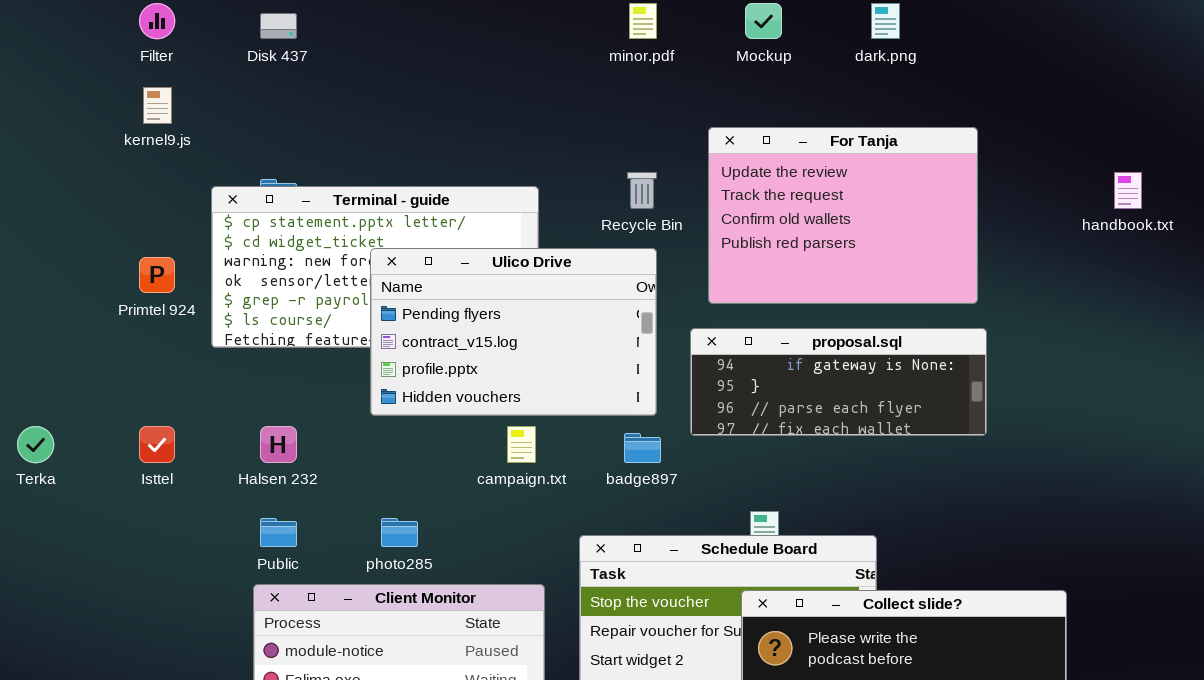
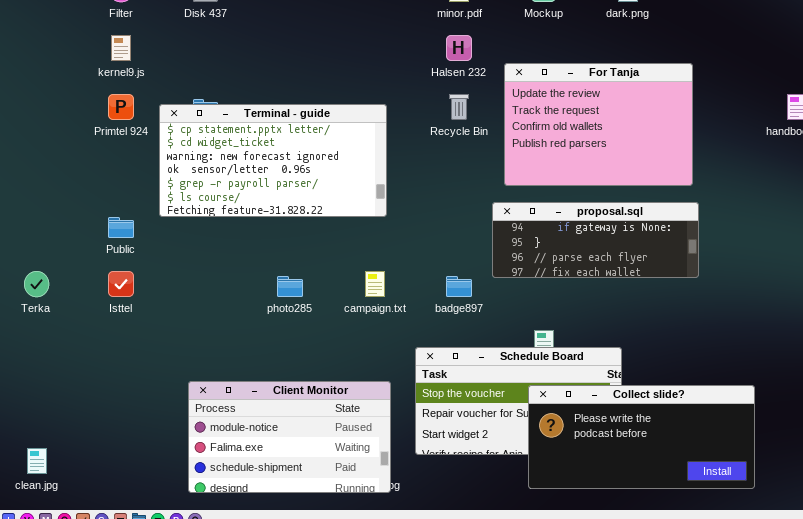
Ulico Drive: [370,248,657,416] -> none, closed
Primtel 924: [139,257,175,293] -> [108,94,134,120], moved
Halsen 232: [260,426,297,463] -> [446,35,472,61], moved
Public: [260,518,297,547] -> [108,217,134,238], moved
photo285: [381,518,418,547] -> [277,276,303,297], moved

